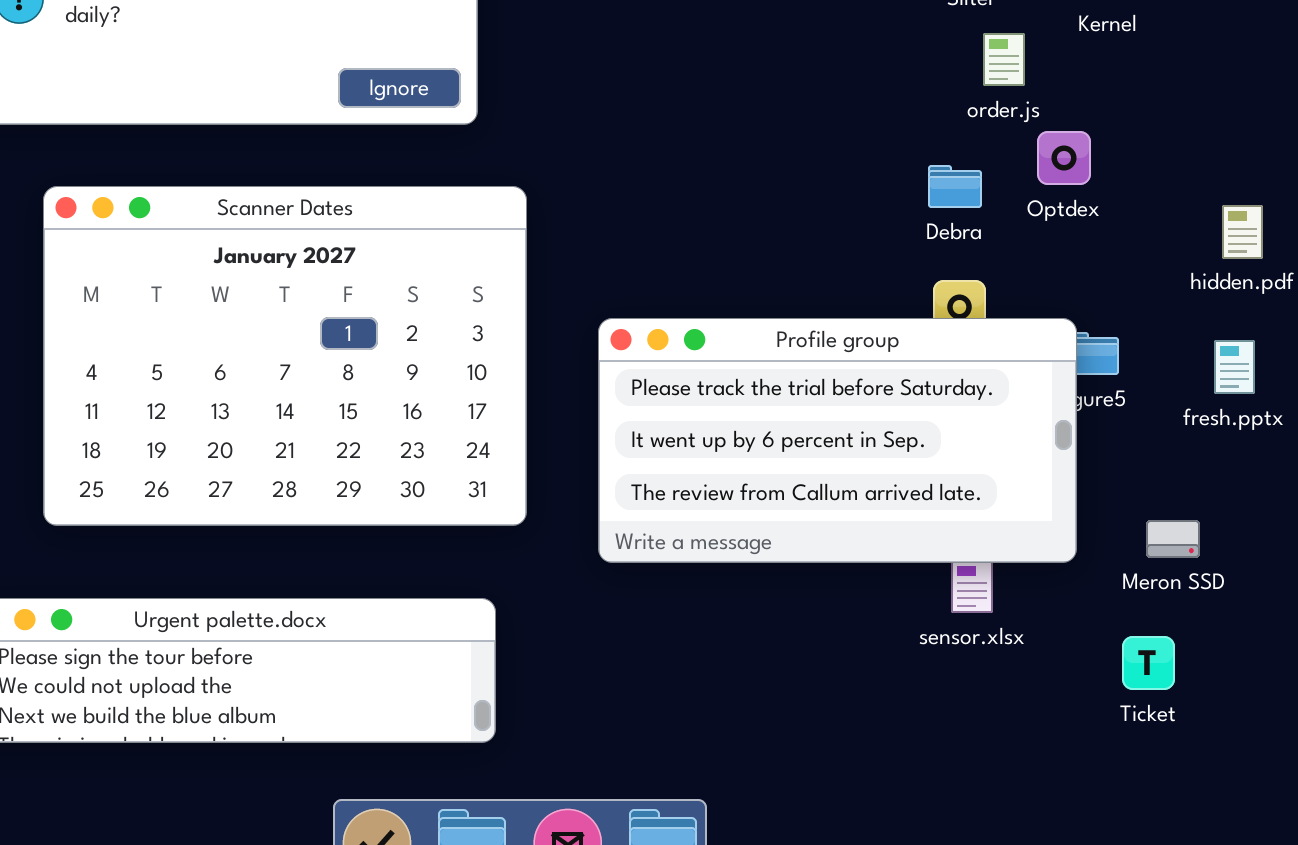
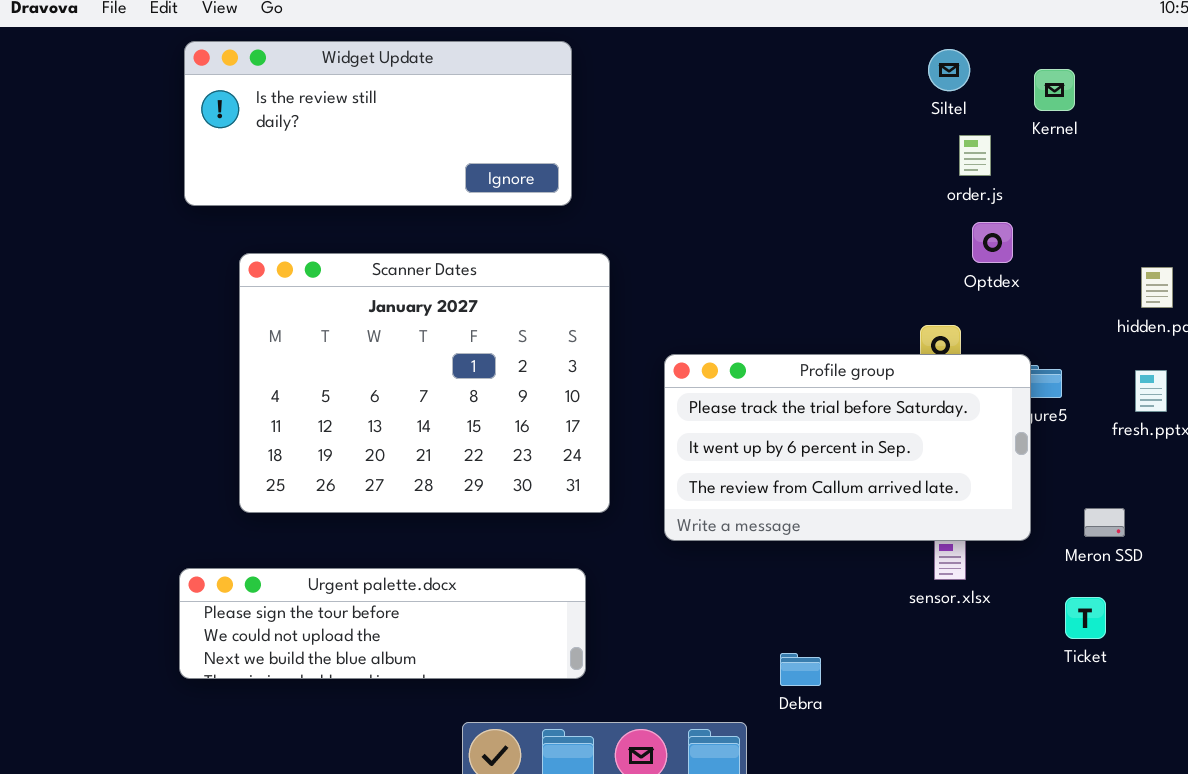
Optdex: [1037,131,1091,185] -> [972,222,1013,263], moved
Debra: [928,165,982,208] -> [780,653,821,686], moved

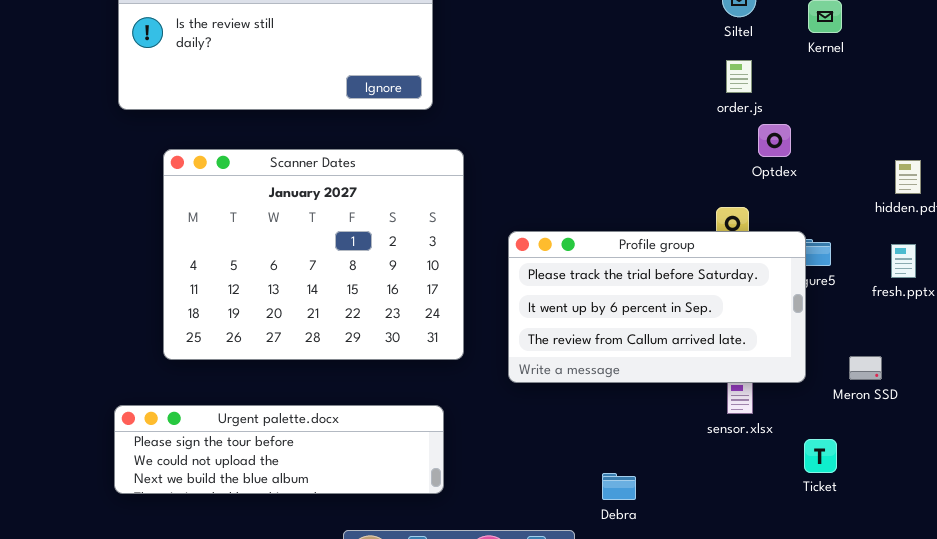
order.js: [959,135,991,176] -> [726,60,752,93], moved
Ticket: [1065,597,1106,639] -> [804,439,837,473], moved

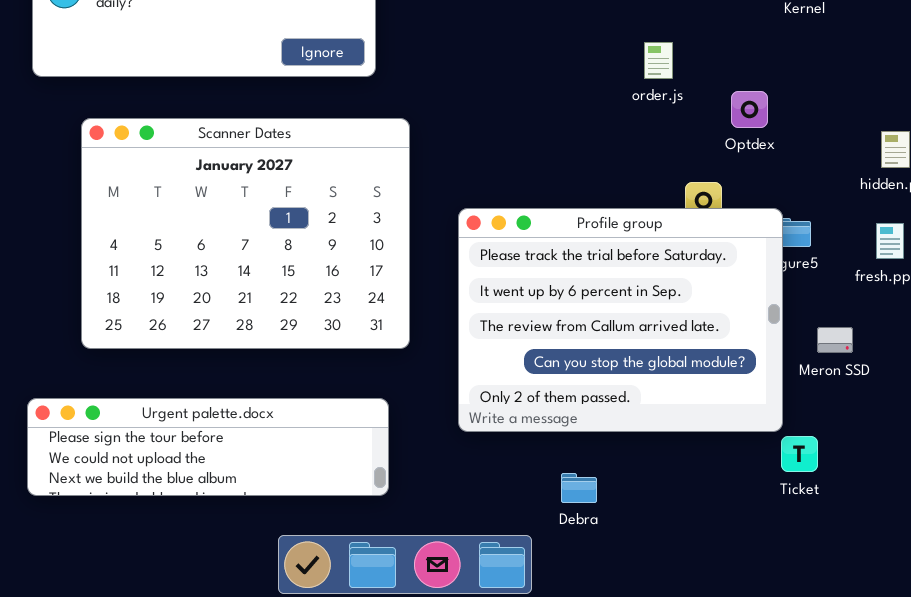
order.js: [726,60,752,93] -> [644,42,673,79], moved
Profile group: [508,231,806,383] -> [458,208,783,432], resized
Meron SSD: [849,356,882,380] -> [817,327,853,353], moved

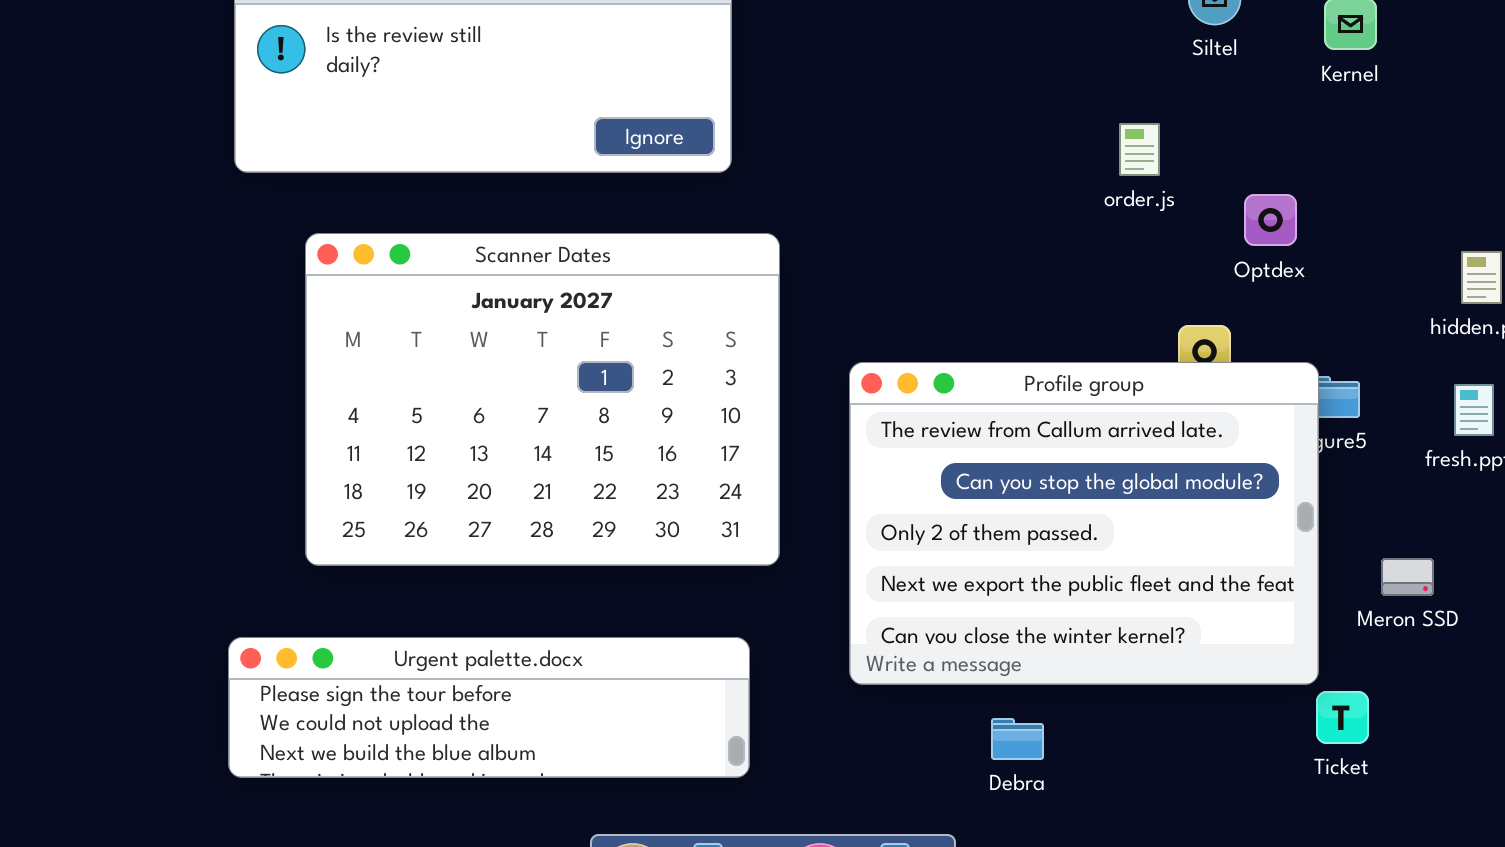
Profile group: [458,208,783,432] -> [849,362,1319,685], scrolled down 2 rows
Meron SSD: [817,327,853,353] -> [1381,558,1434,596], moved
Debra: [561,473,597,503] -> [991,718,1044,760], moved

